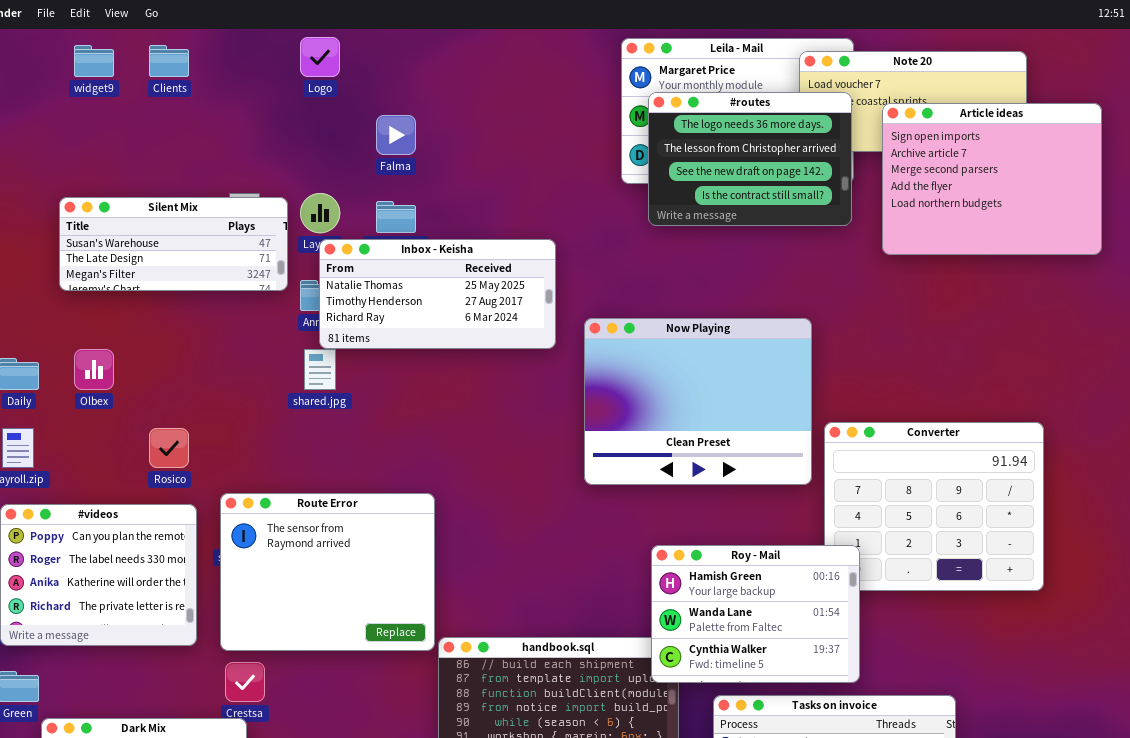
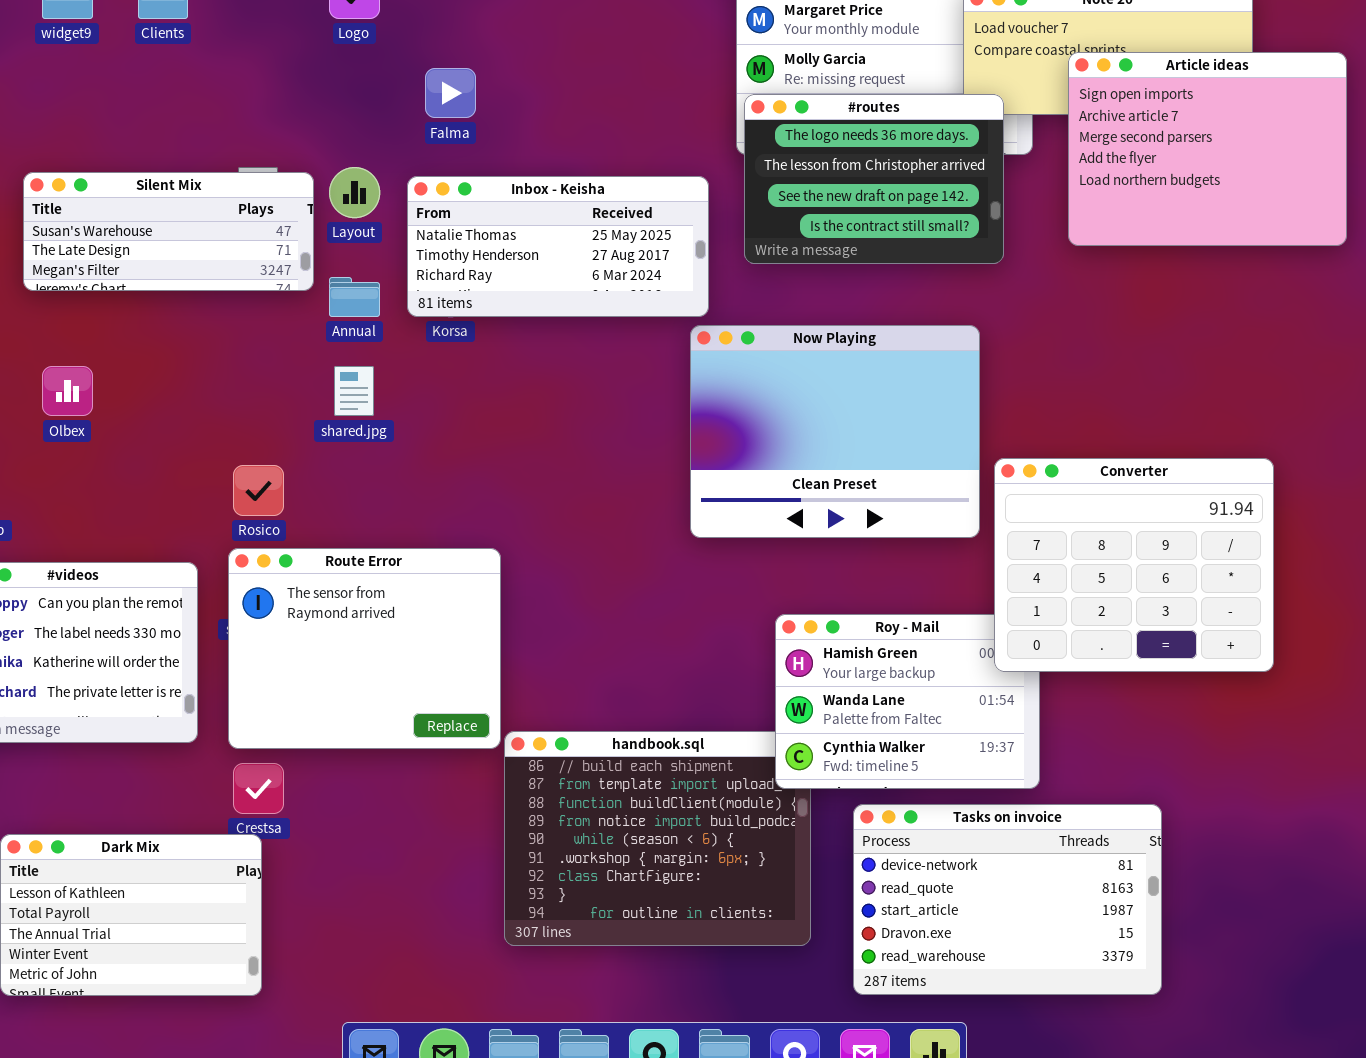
#routes: [648,92,852,226] -> [744,94,1004,264], moved
Inbox - Keisha: [319,239,556,349] -> [407,176,709,317], moved
Converter: [824,422,1044,591] -> [994,458,1274,672], raised
Rosico: [149,428,189,468] -> [233,465,284,516], moved

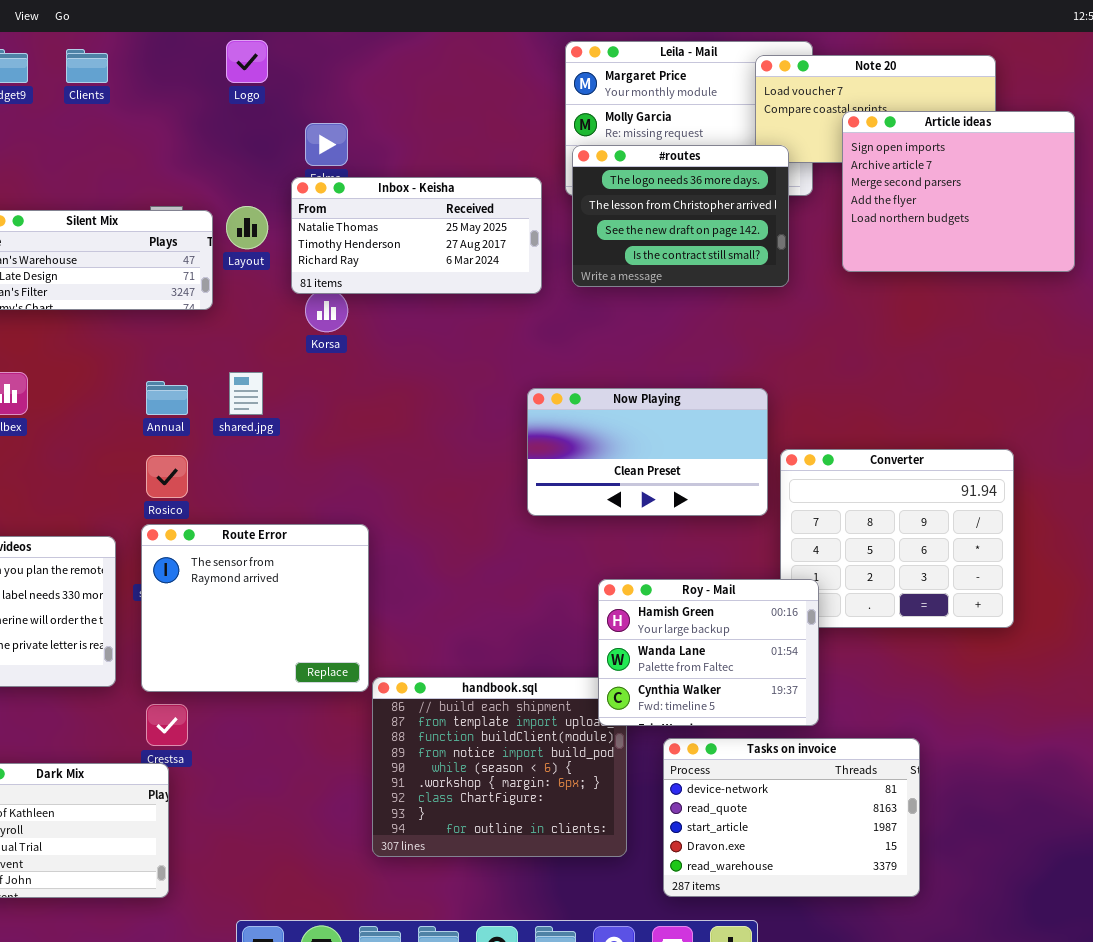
Inbox - Keisha: [407,176,709,317] -> [291,177,542,294], moved
Annual: [329,277,380,317] -> [146,381,188,415], moved
Now Playing: [690,325,980,538] -> [527,388,768,516], resized
Roy - Mail: [775,614,1040,789] -> [598,579,819,726], raised

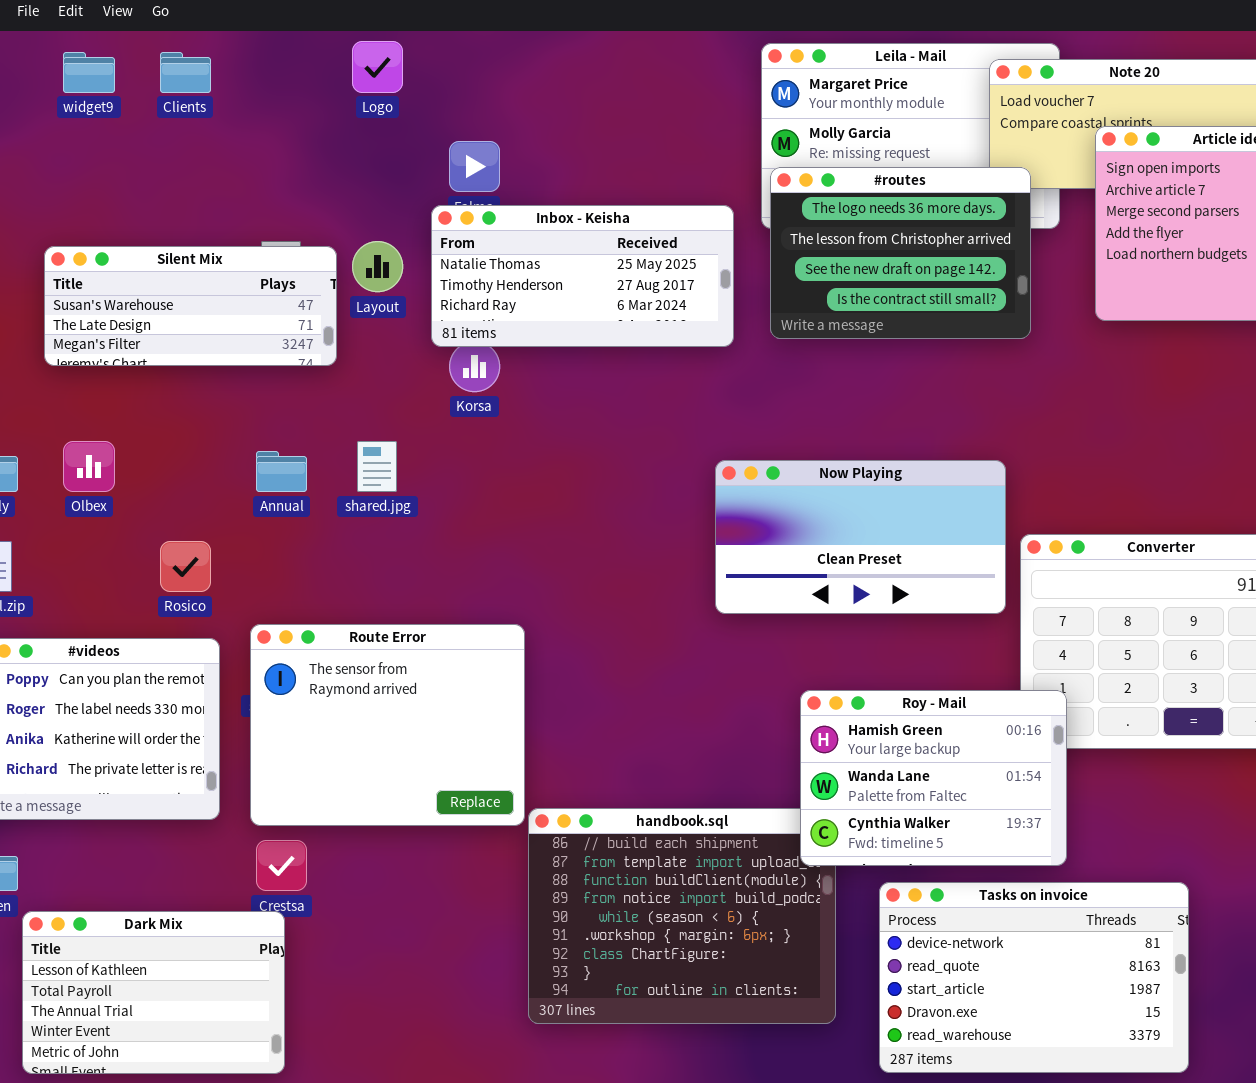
Rosico: [146,455,188,498] -> [160,541,211,592], moved

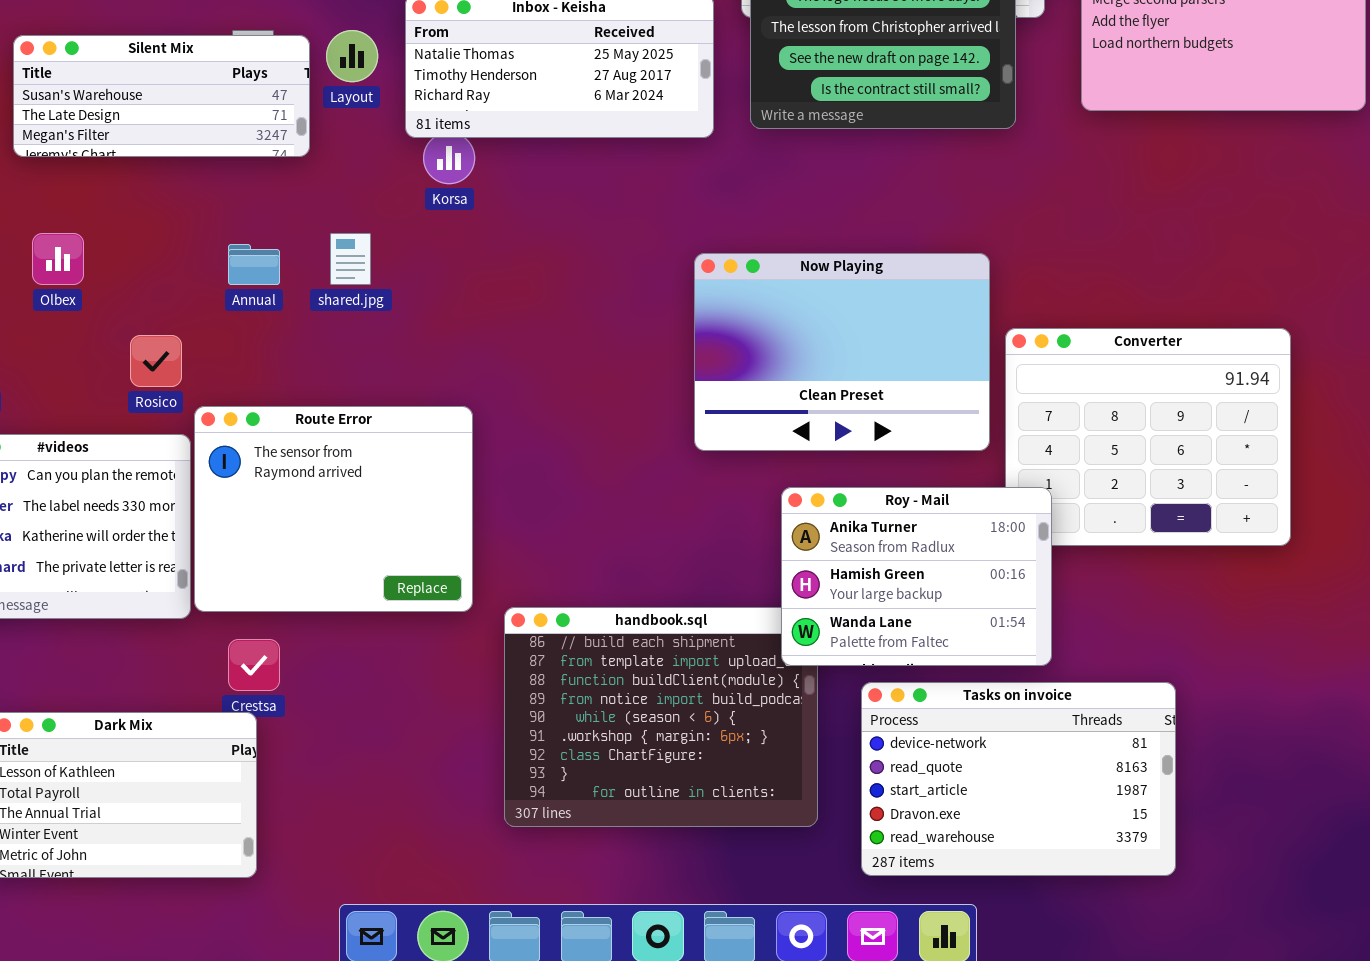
Now Playing: [715,460,1006,614] -> [694,253,990,451], resized
Route Error: [250,624,525,826] -> [194,406,473,612], moved
Roy - Mail: [800,690,1067,866] -> [781,487,1052,666], scrolled up 1 row

